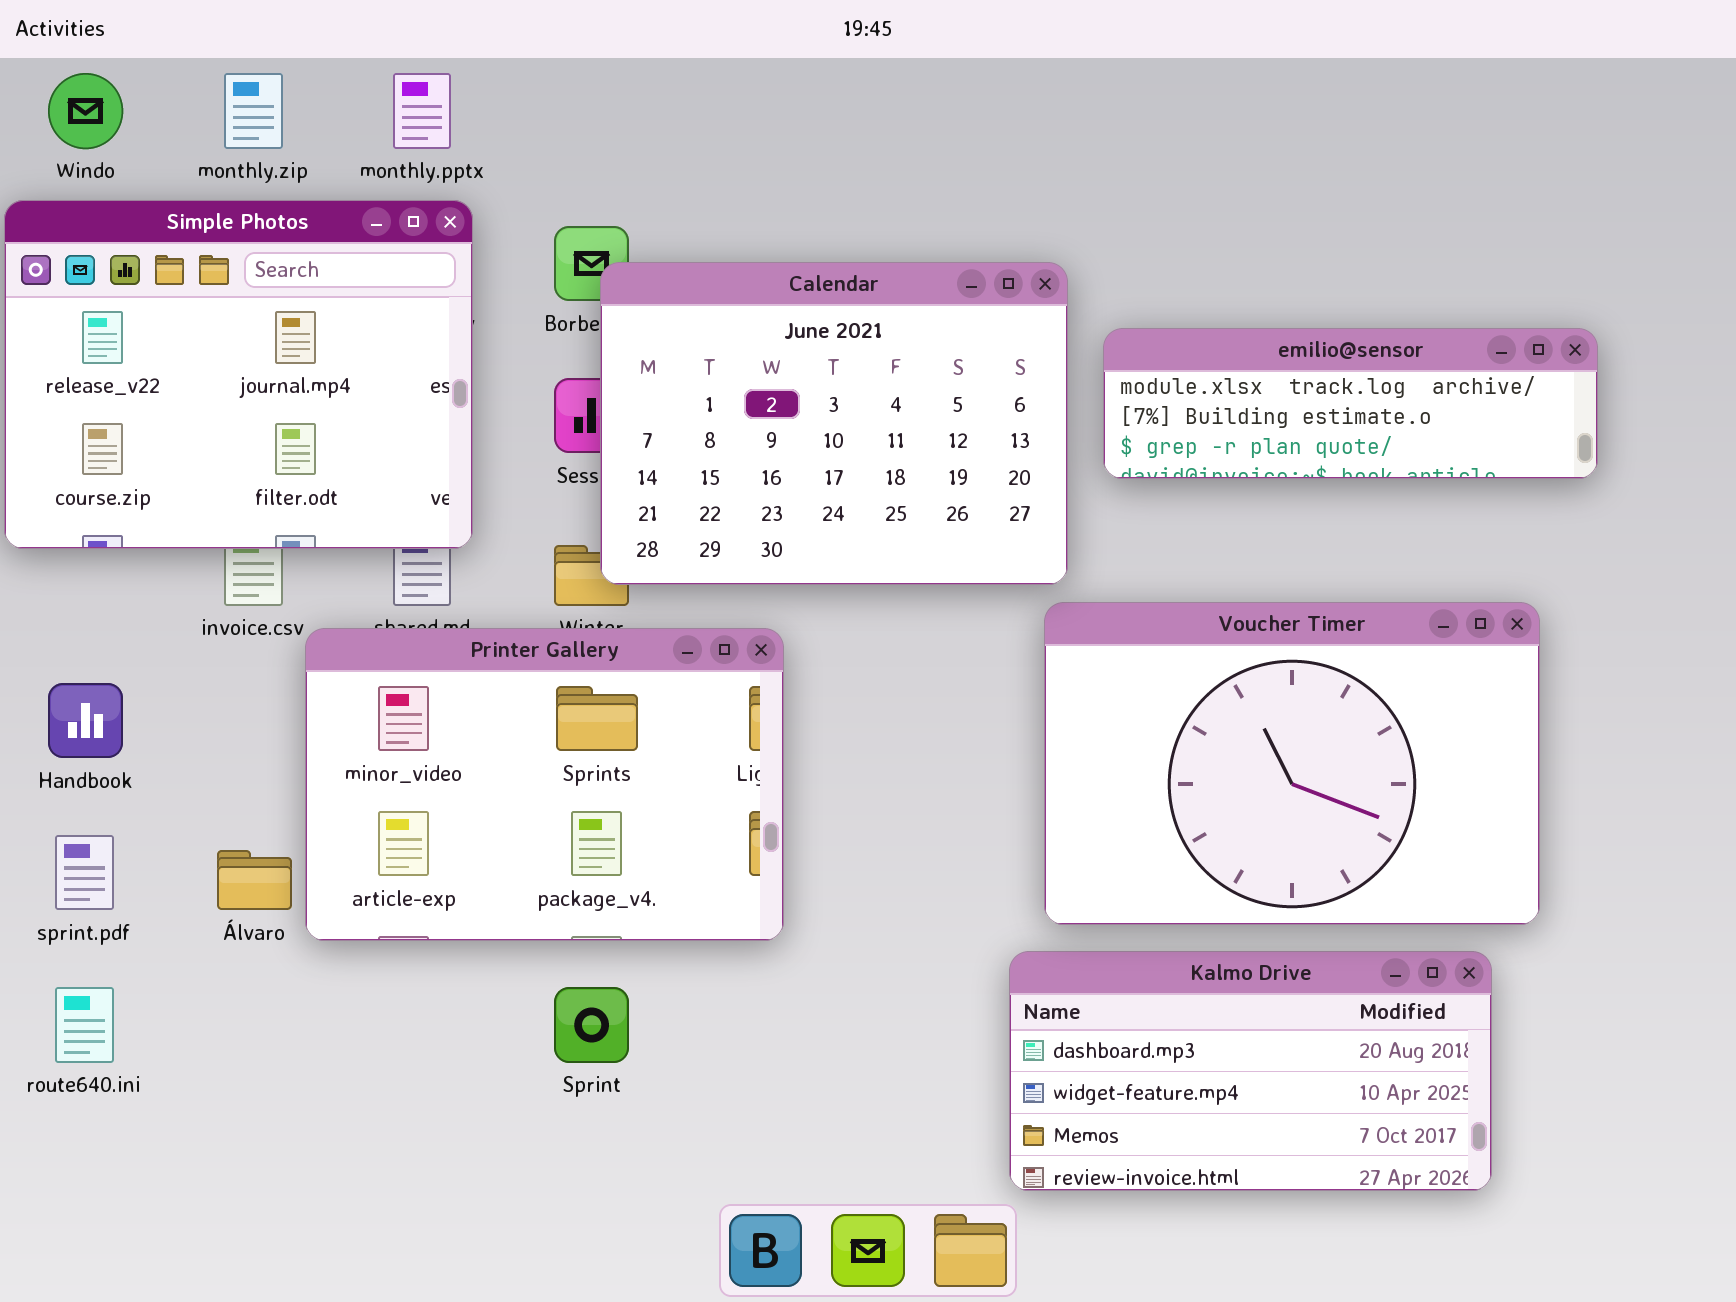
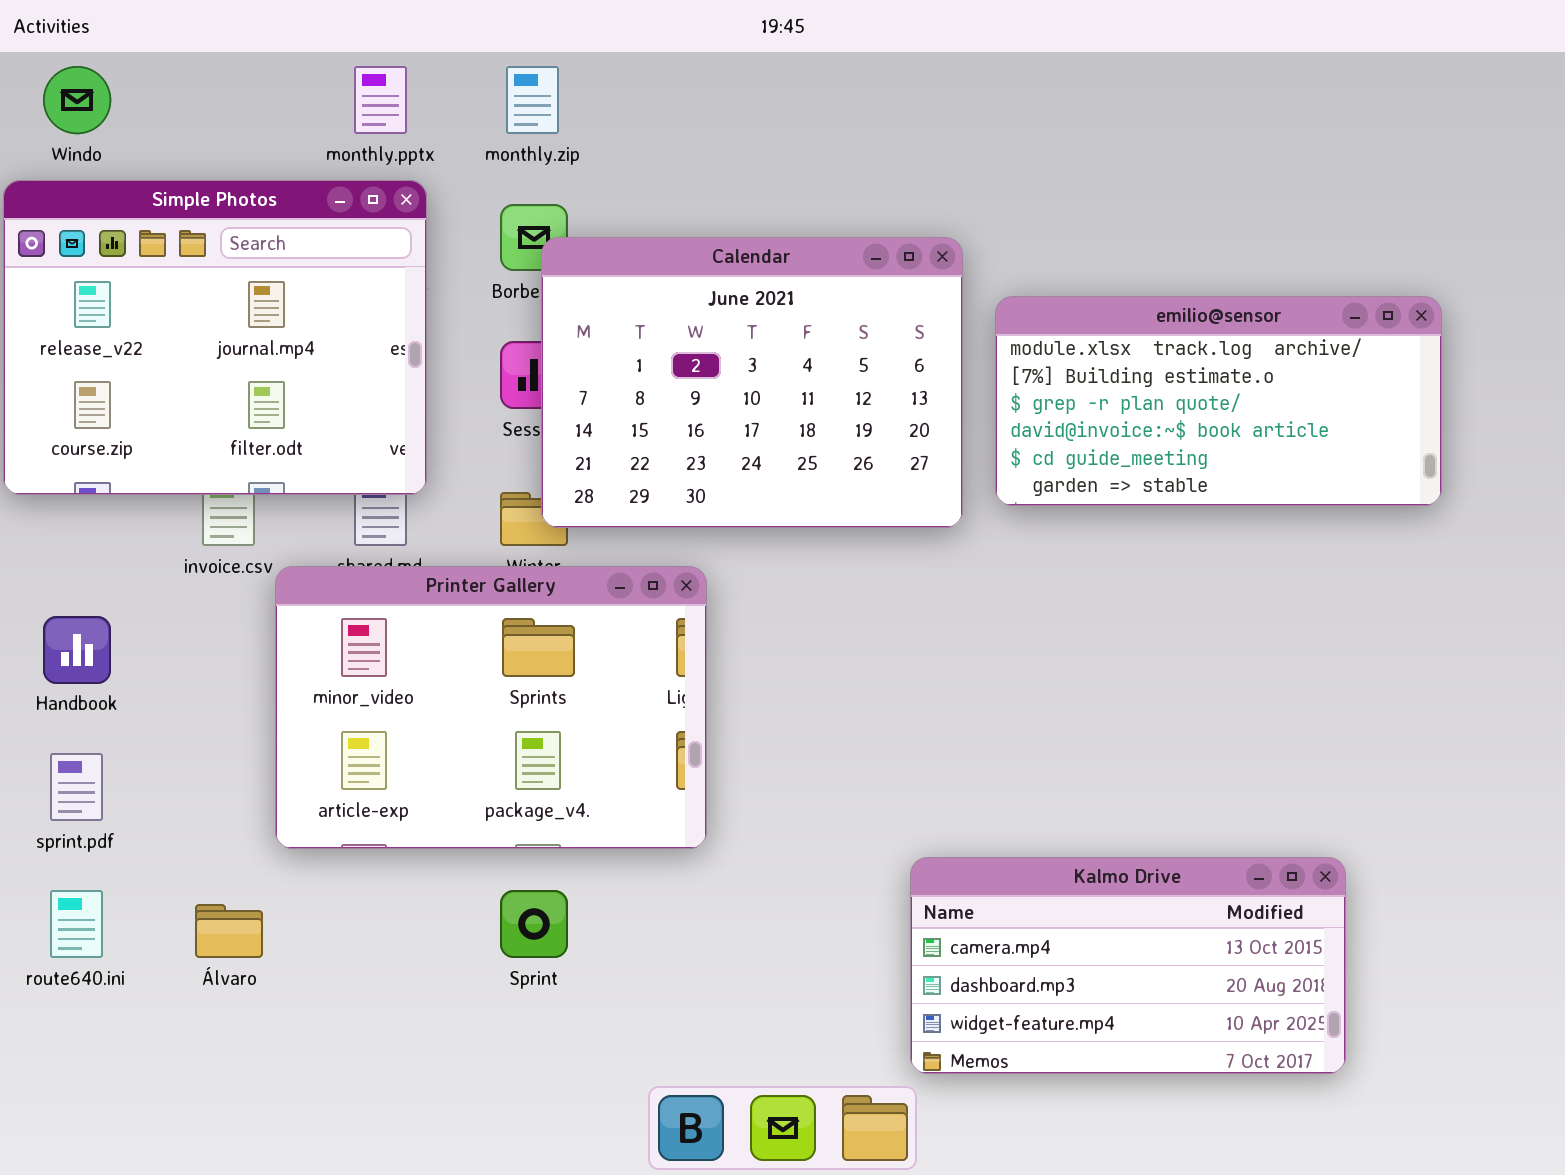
monthly.zip: [224,73,283,149] -> [506,66,559,134], moved
emilio@sensor: [1103,328,1598,479] -> [995,296,1442,506], resized
Voucher Timer: [1044,602,1540,925] -> none, closed
Álvaro: [217,850,292,910] -> [195,904,263,958], moved
Kalmo Drive: [1009,951,1492,1191] -> [910,857,1346,1074], scrolled up 1 row

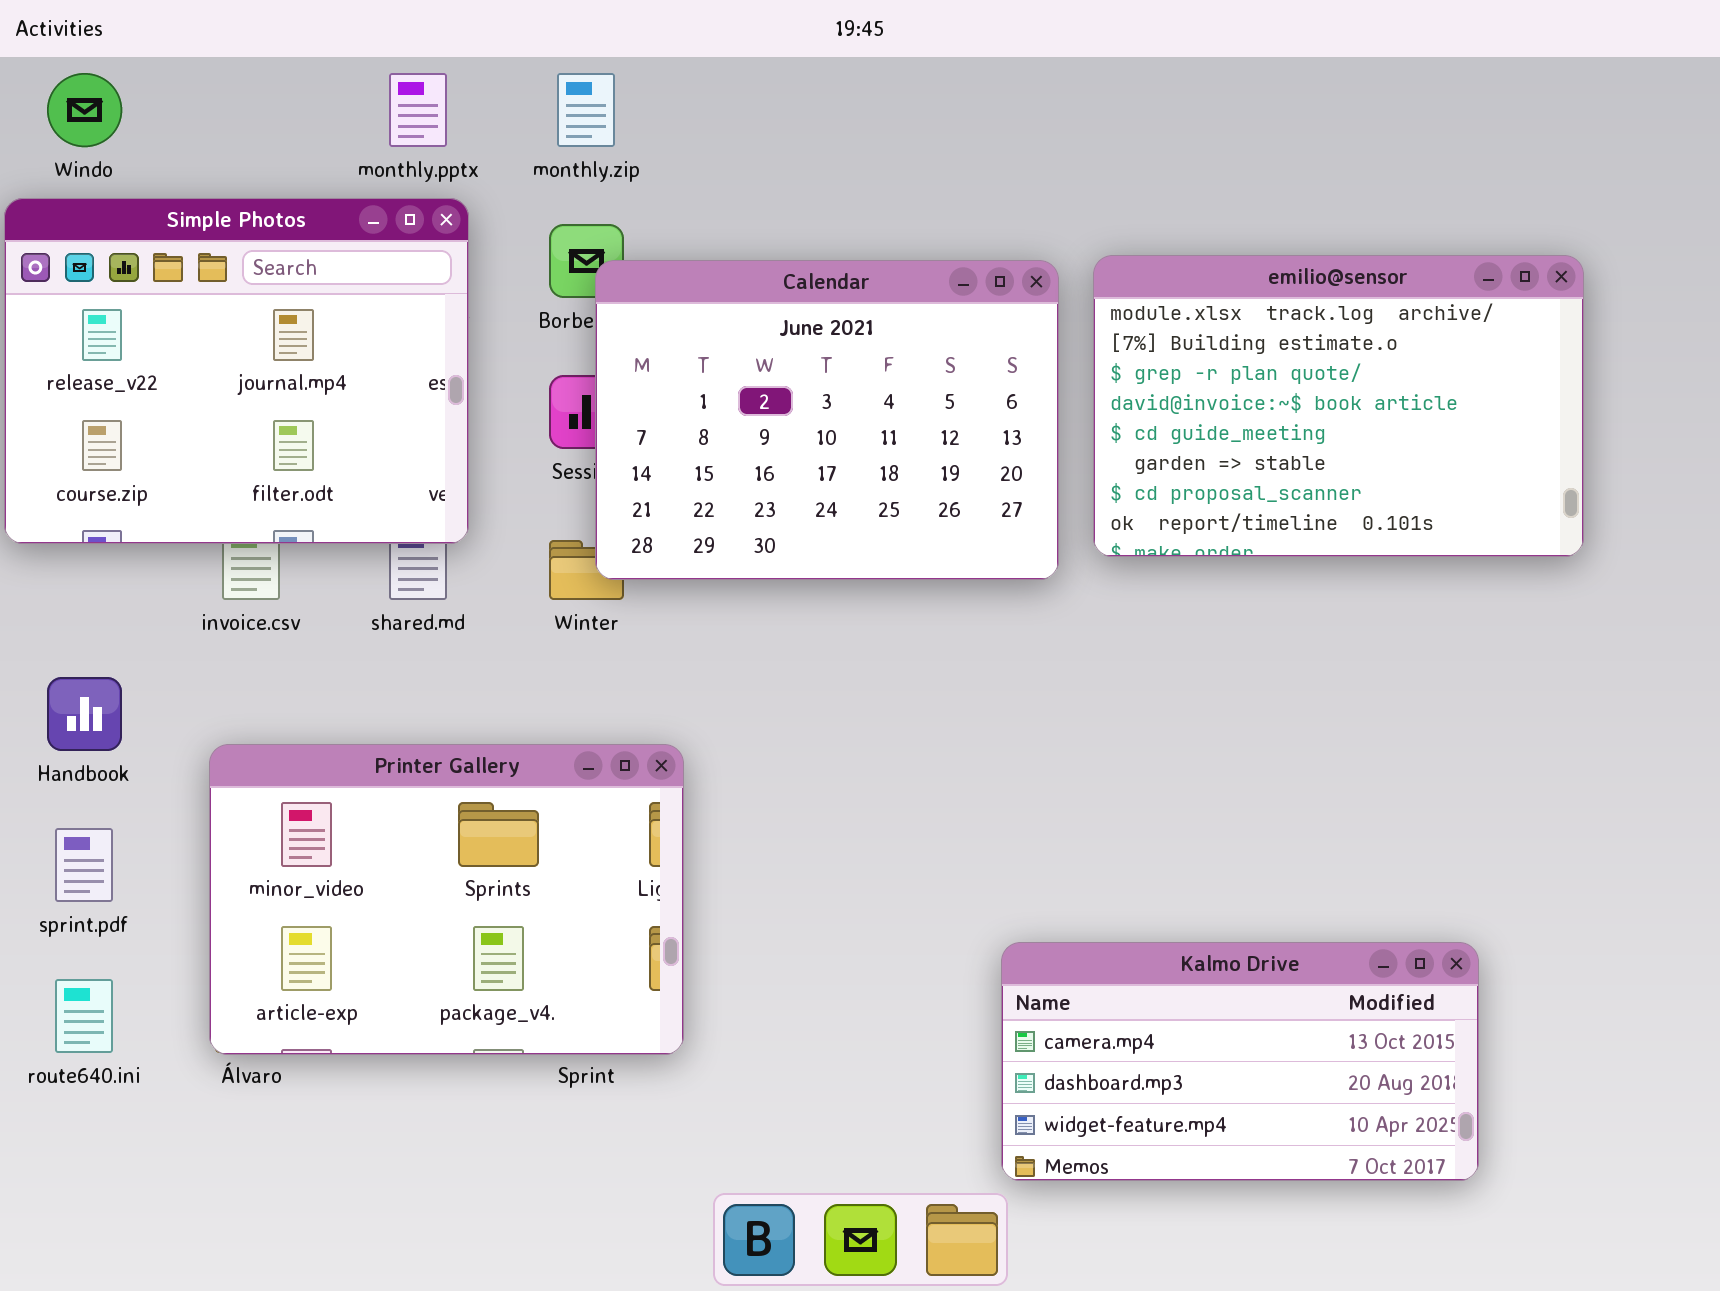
emilio@sensor: [995,296,1442,506] -> [1093,255,1584,557], resized
Printer Gallery: [275,566,707,849] -> [209,744,684,1055], moved

